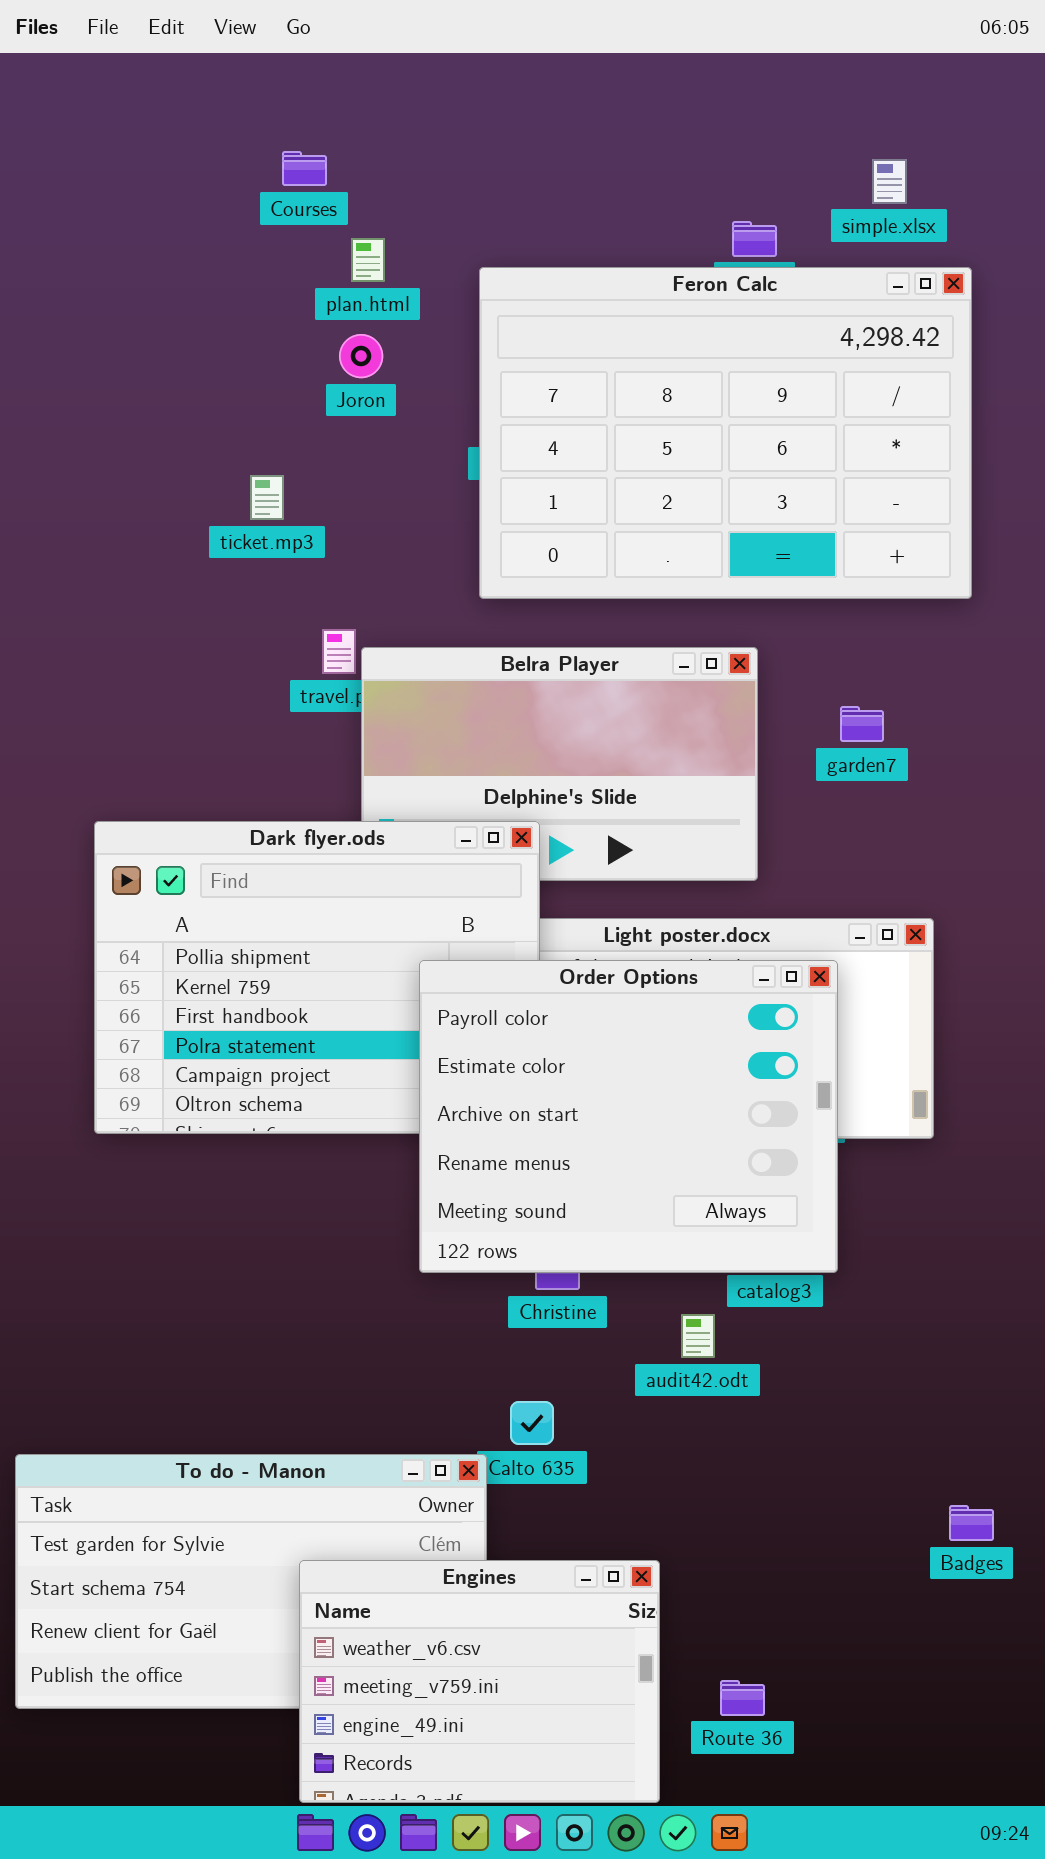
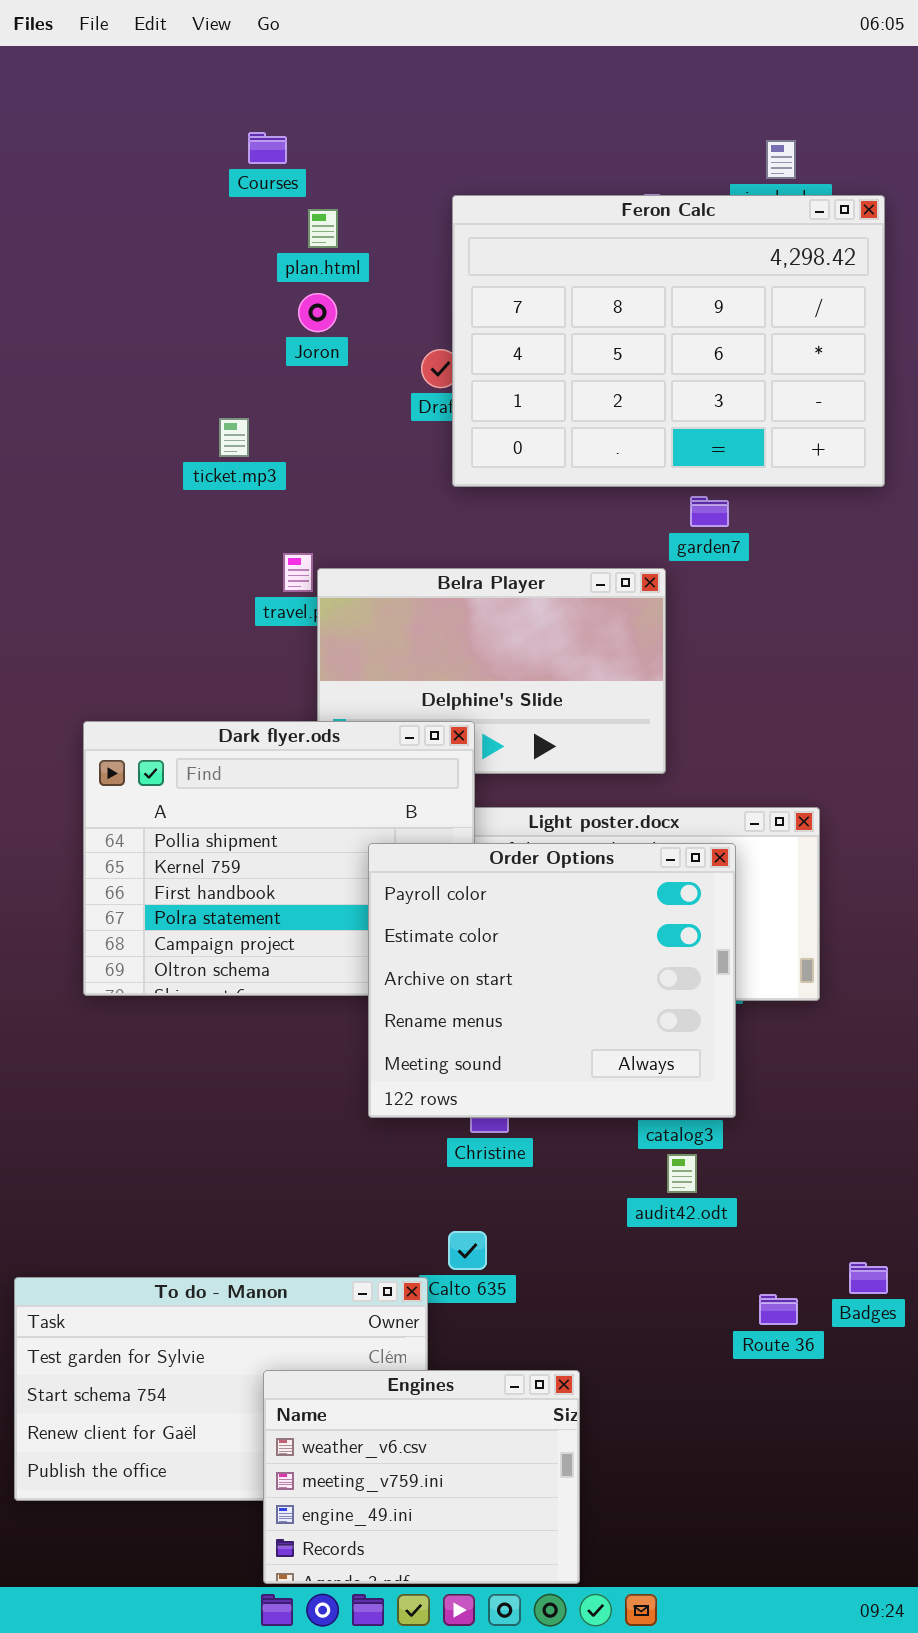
Feron Calc: [479,267,972,599] -> [452,195,885,487], moved
garden7: [840,706,884,742] -> [690,496,729,527], moved
audit42.odt: [681,1314,715,1358] -> [667,1154,697,1193], moved
Badges: [949,1505,994,1541] -> [849,1262,888,1294], moved
Route 36: [720,1680,765,1716] -> [759,1294,798,1325], moved

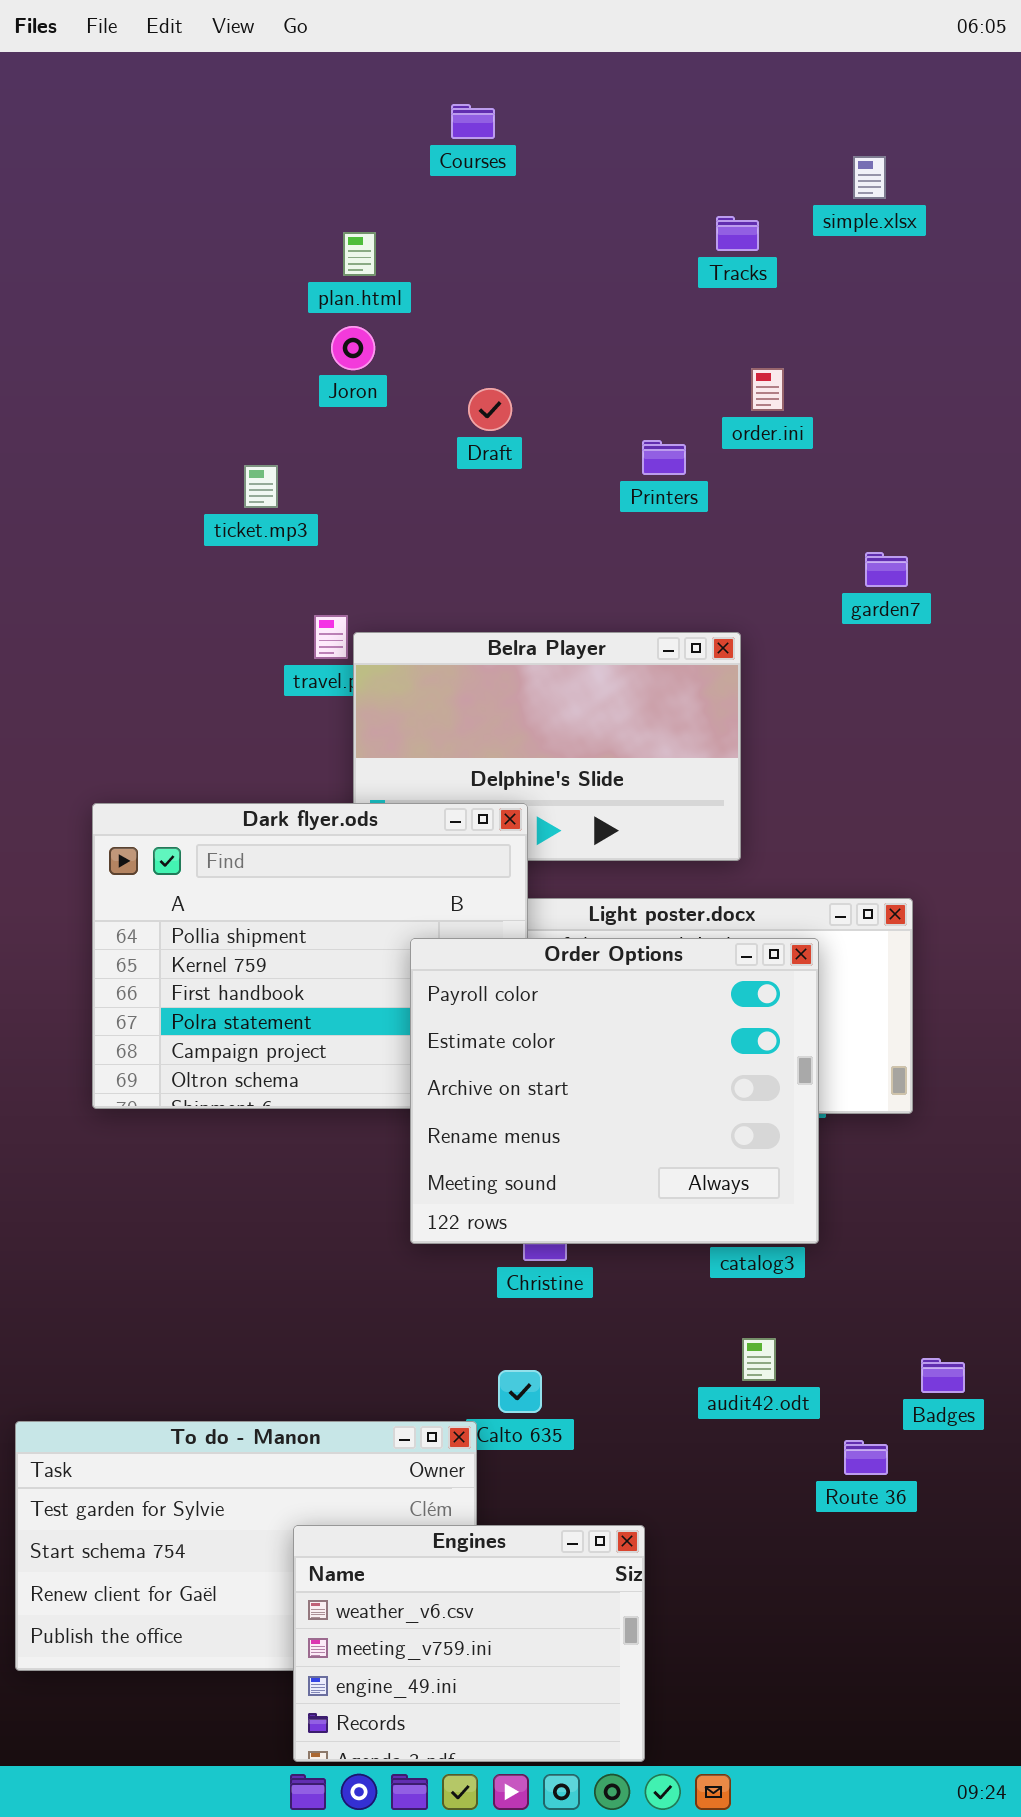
Courses: [248,132,287,164] -> [451,104,495,139], moved
Feron Calc: [452,195,885,487] -> none, closed
garden7: [690,496,729,527] -> [865,552,908,587], moved
audit42.odt: [667,1154,697,1193] -> [742,1338,776,1381], moved
Badges: [849,1262,888,1294] -> [921,1358,965,1393], moved

